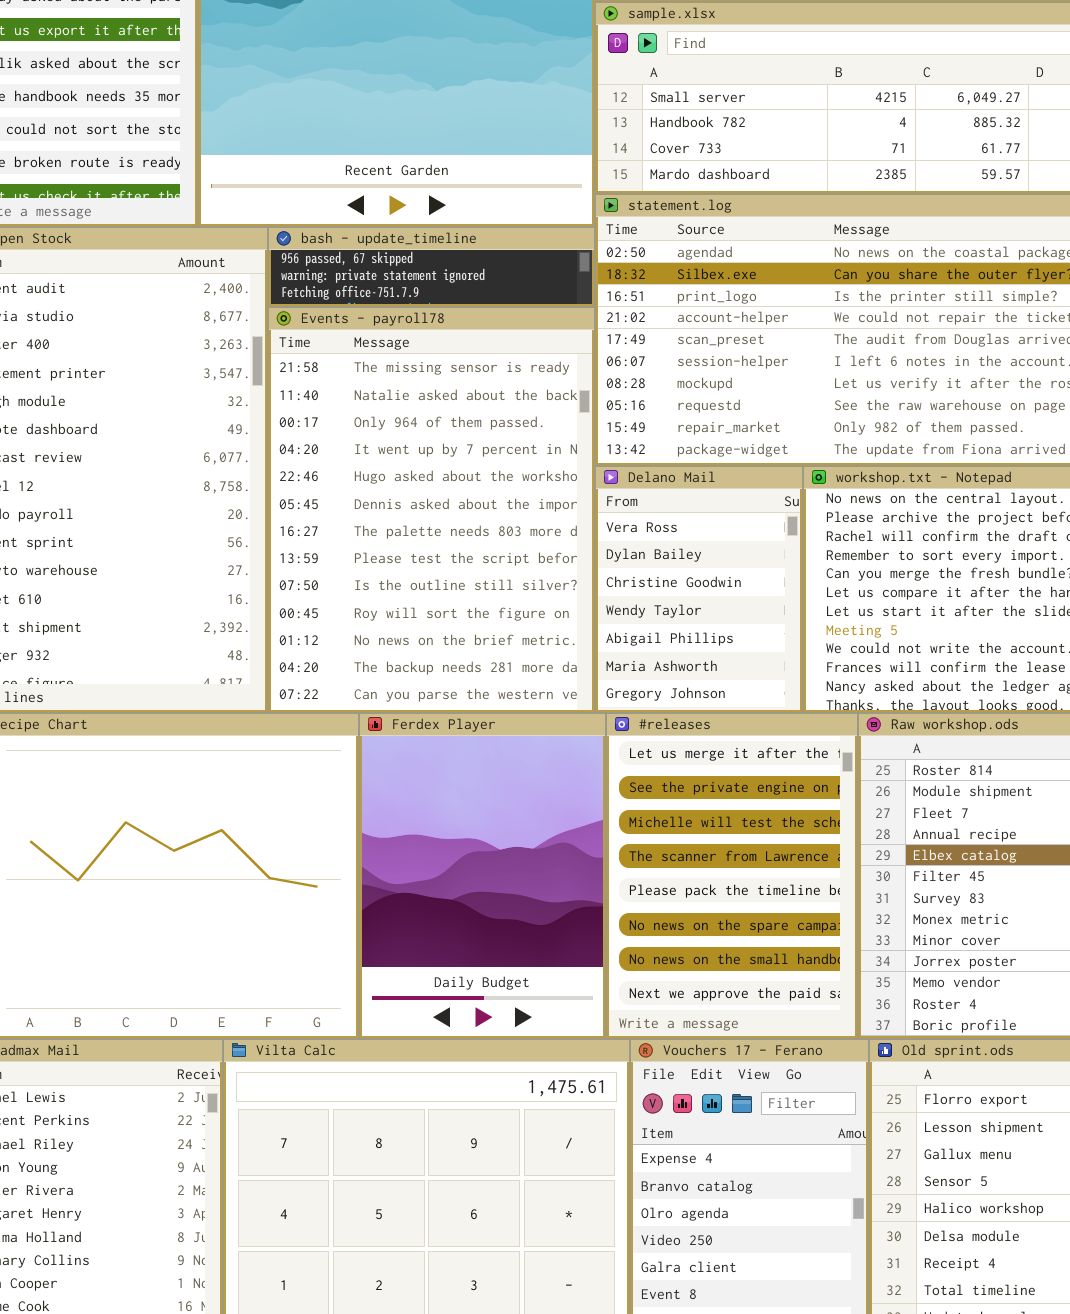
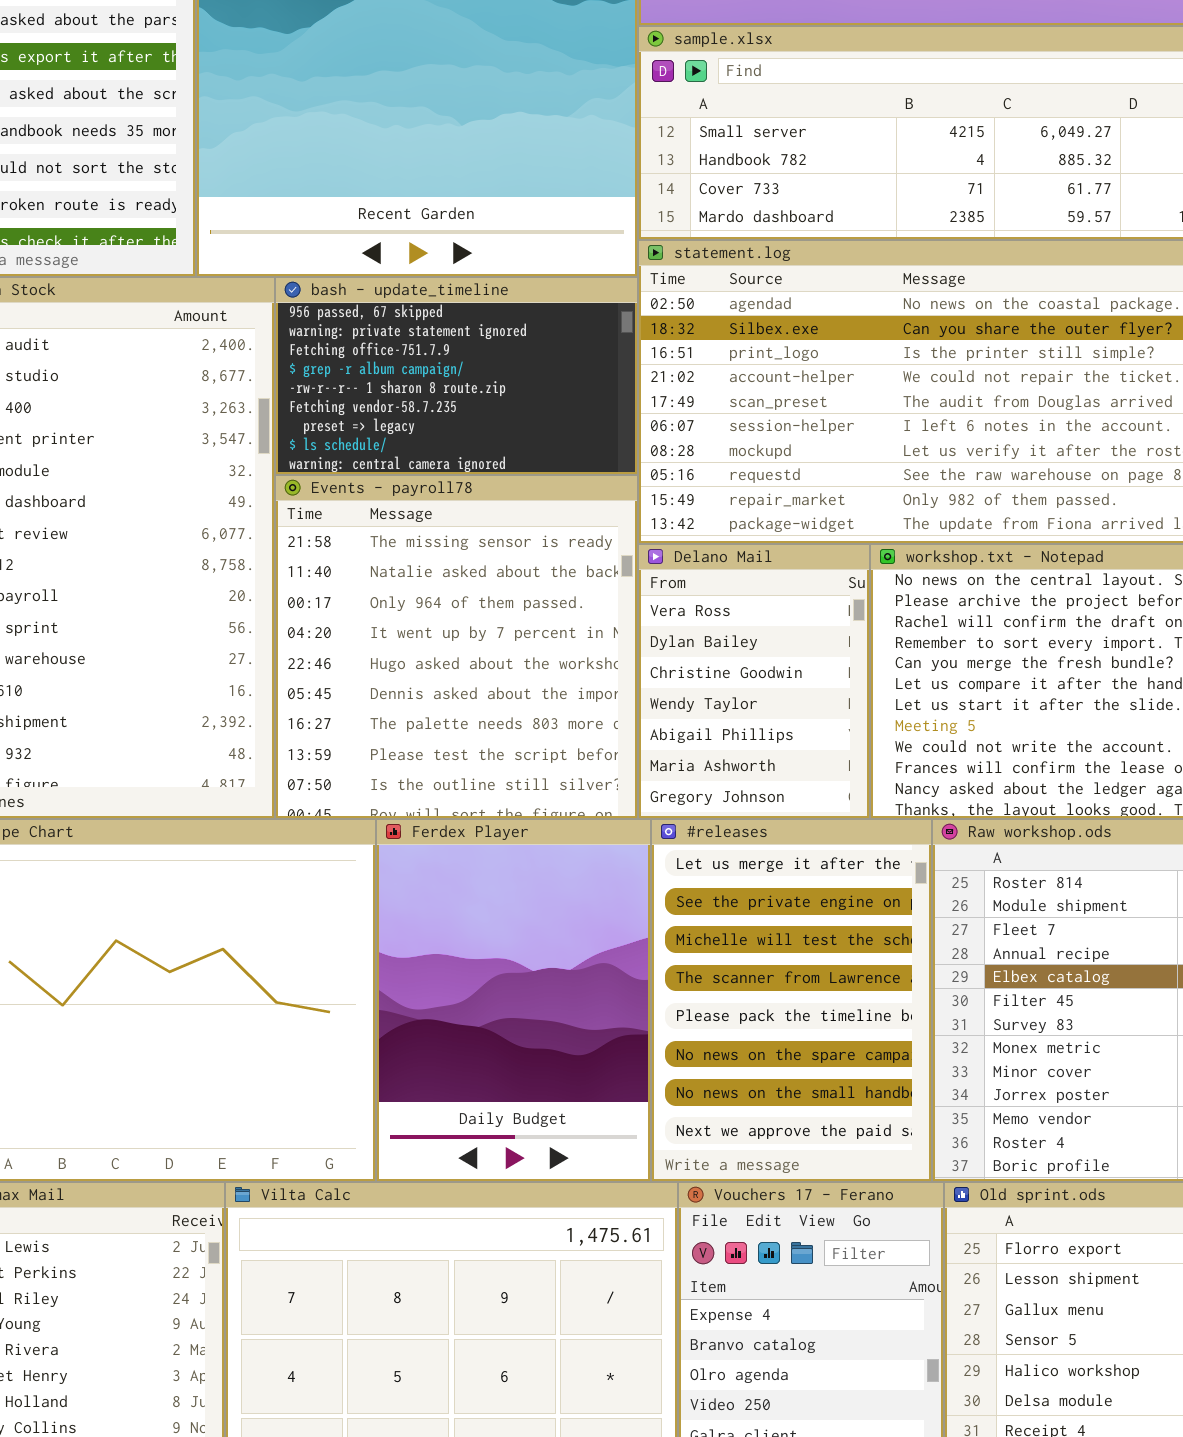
bash - update_timeline: [268,227,595,307] -> [275,277,638,475], resized
Events - payroll78: [268,307,595,713] -> [275,475,638,819], resized

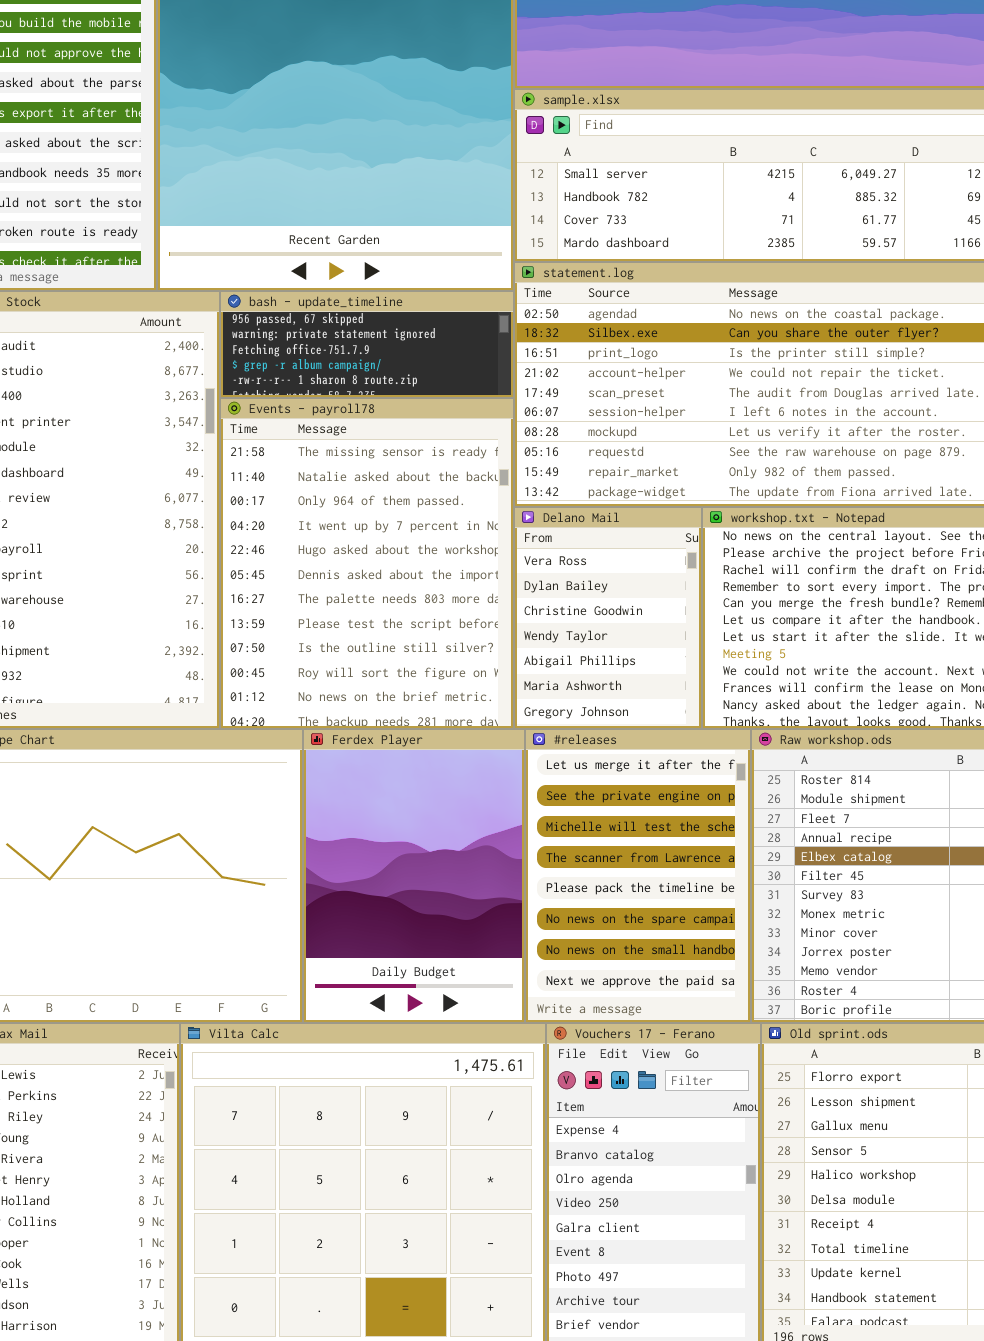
bash - update_timeline: [275,277,638,475] -> [220,291,514,398], resized
Events - payroll78: [275,475,638,819] -> [220,398,514,729], resized

